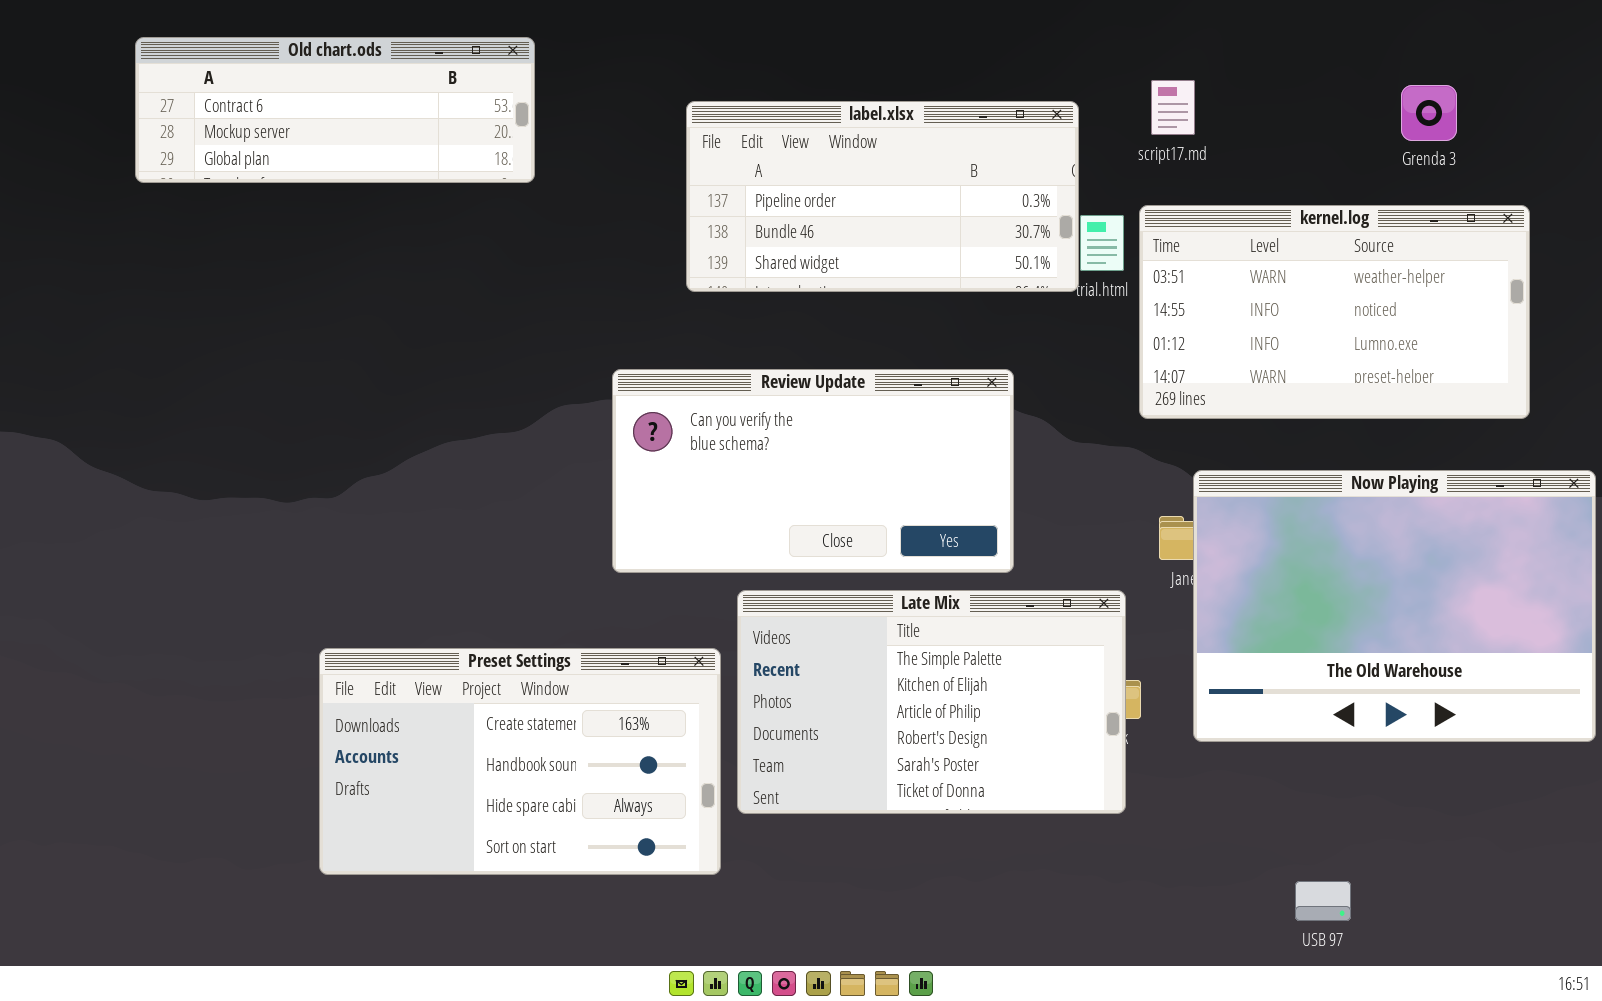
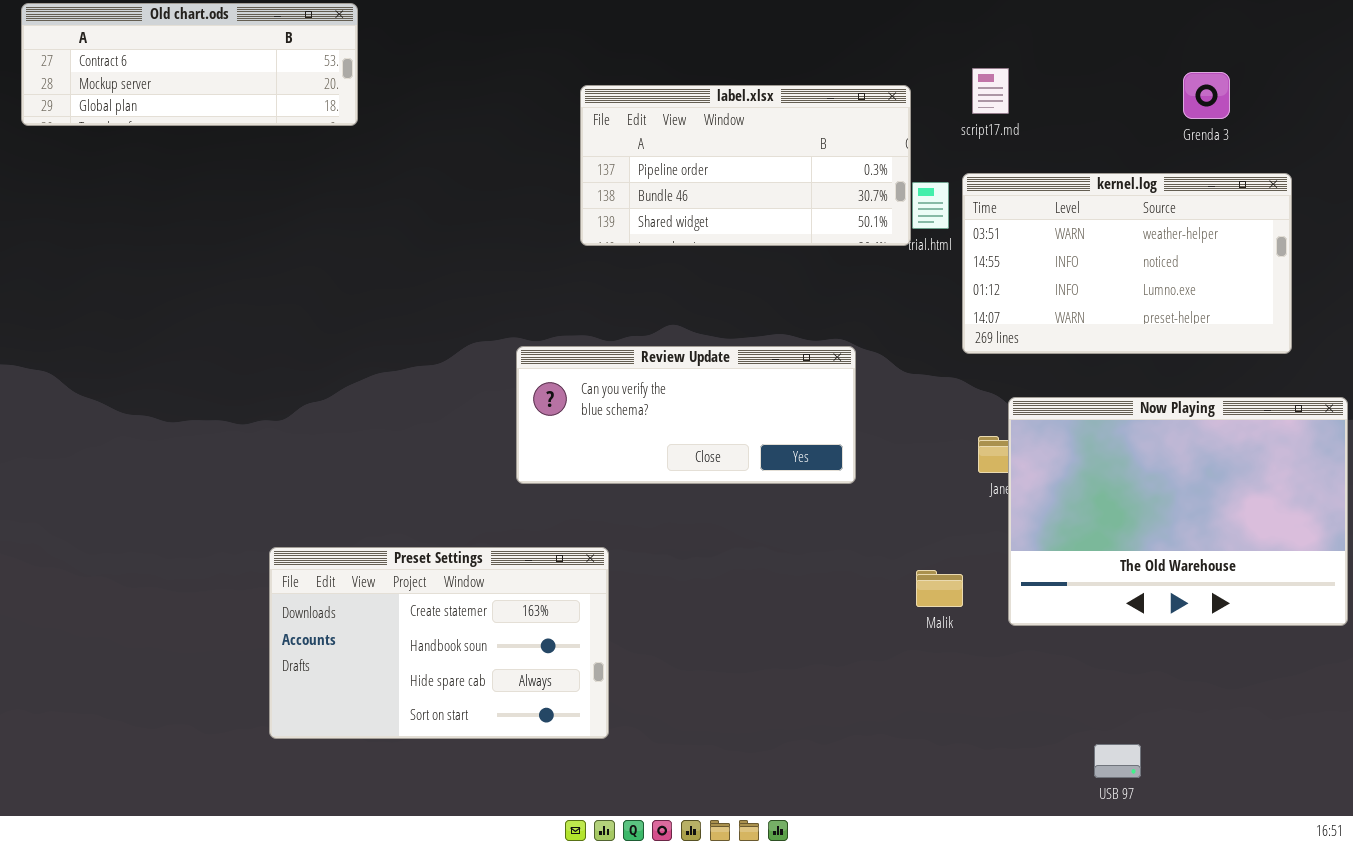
Old chart.ods: [135,37,535,183] -> [21,3,358,126], moved
Review Update: [612,369,1014,573] -> [516,346,856,484], resized
Late Mix: [737,590,1126,814] -> none, closed

